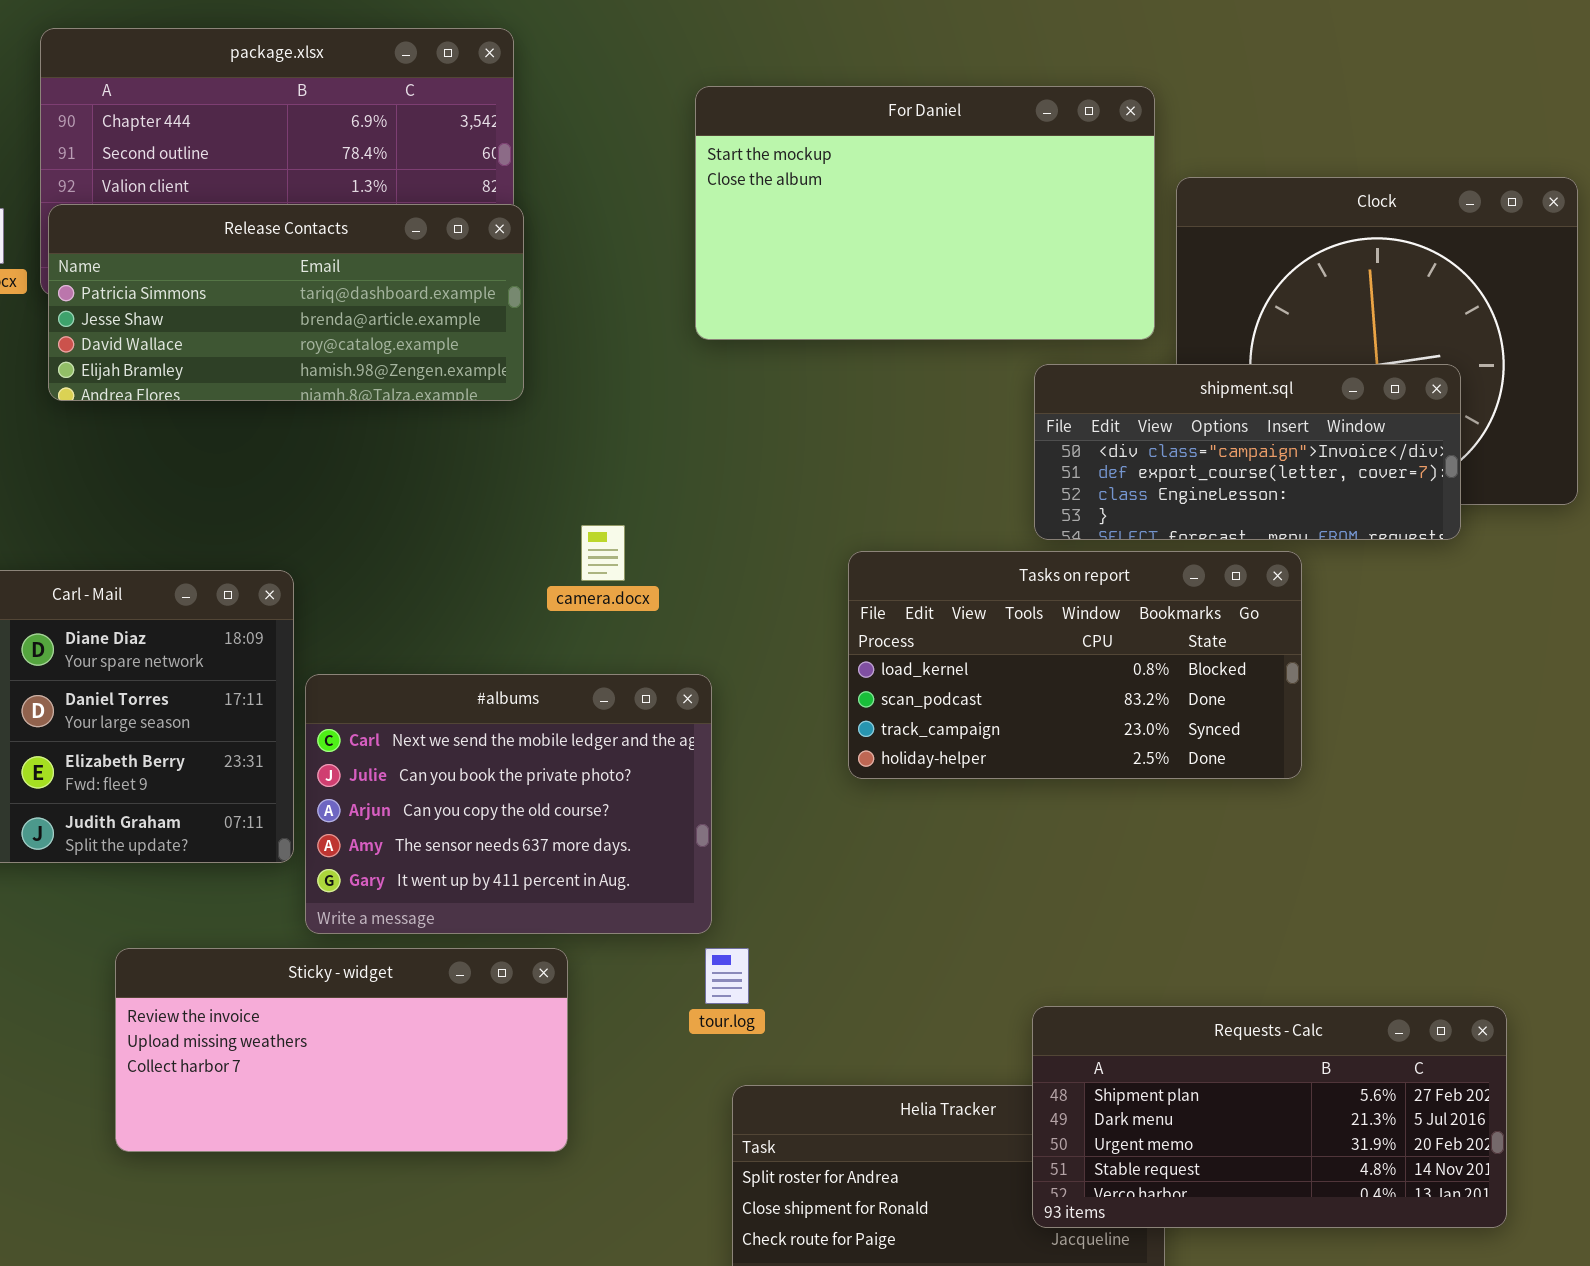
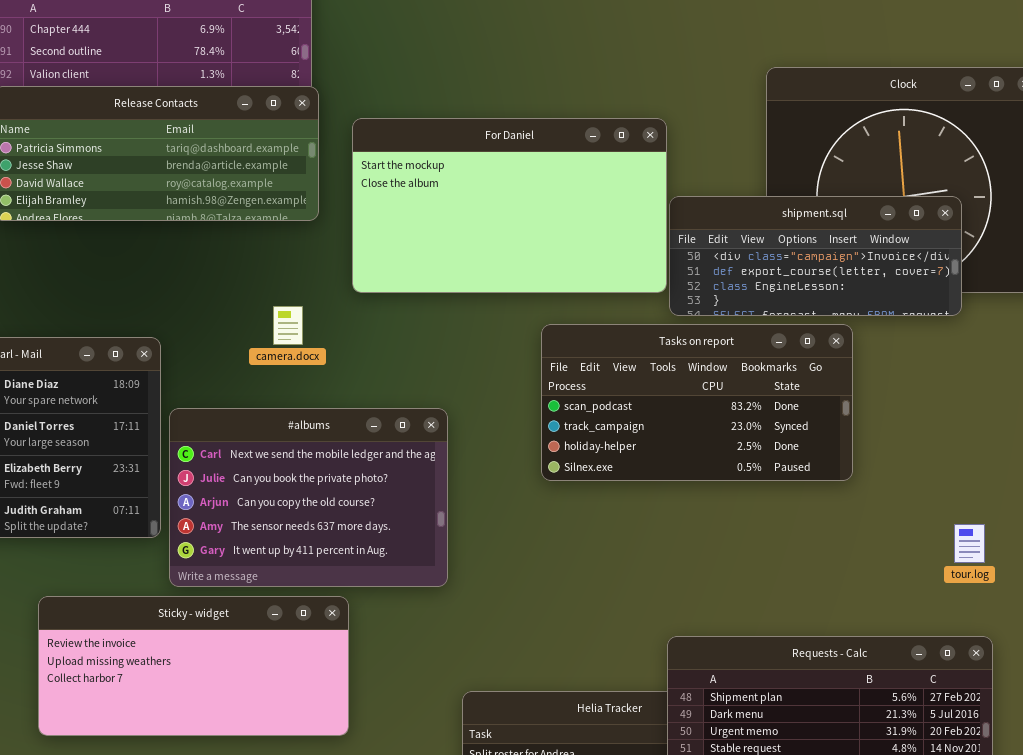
For Daniel: [695,86,1155,340] -> [352,118,667,293], moved
camera.docx: [581,525,625,581] -> [273,306,303,345], moved
Tasks on report: [848,551,1302,779] -> [541,324,853,481], scrolled down 1 row
tour.log: [705,948,749,1004] -> [954,524,985,563], moved

